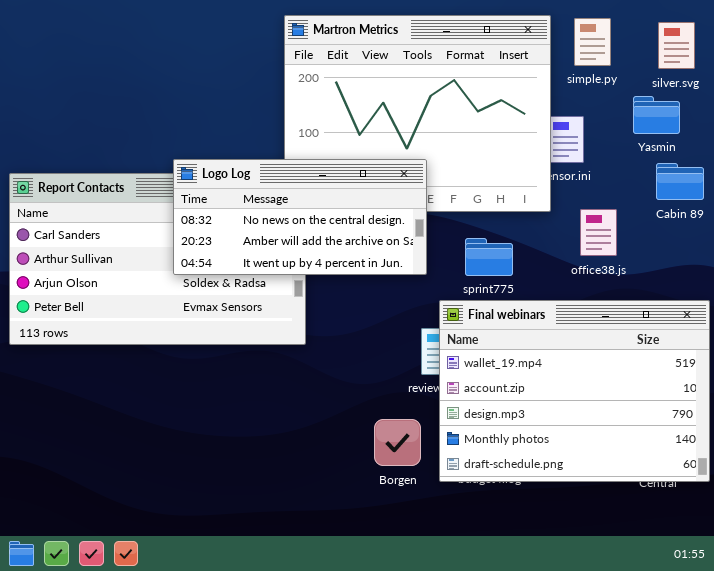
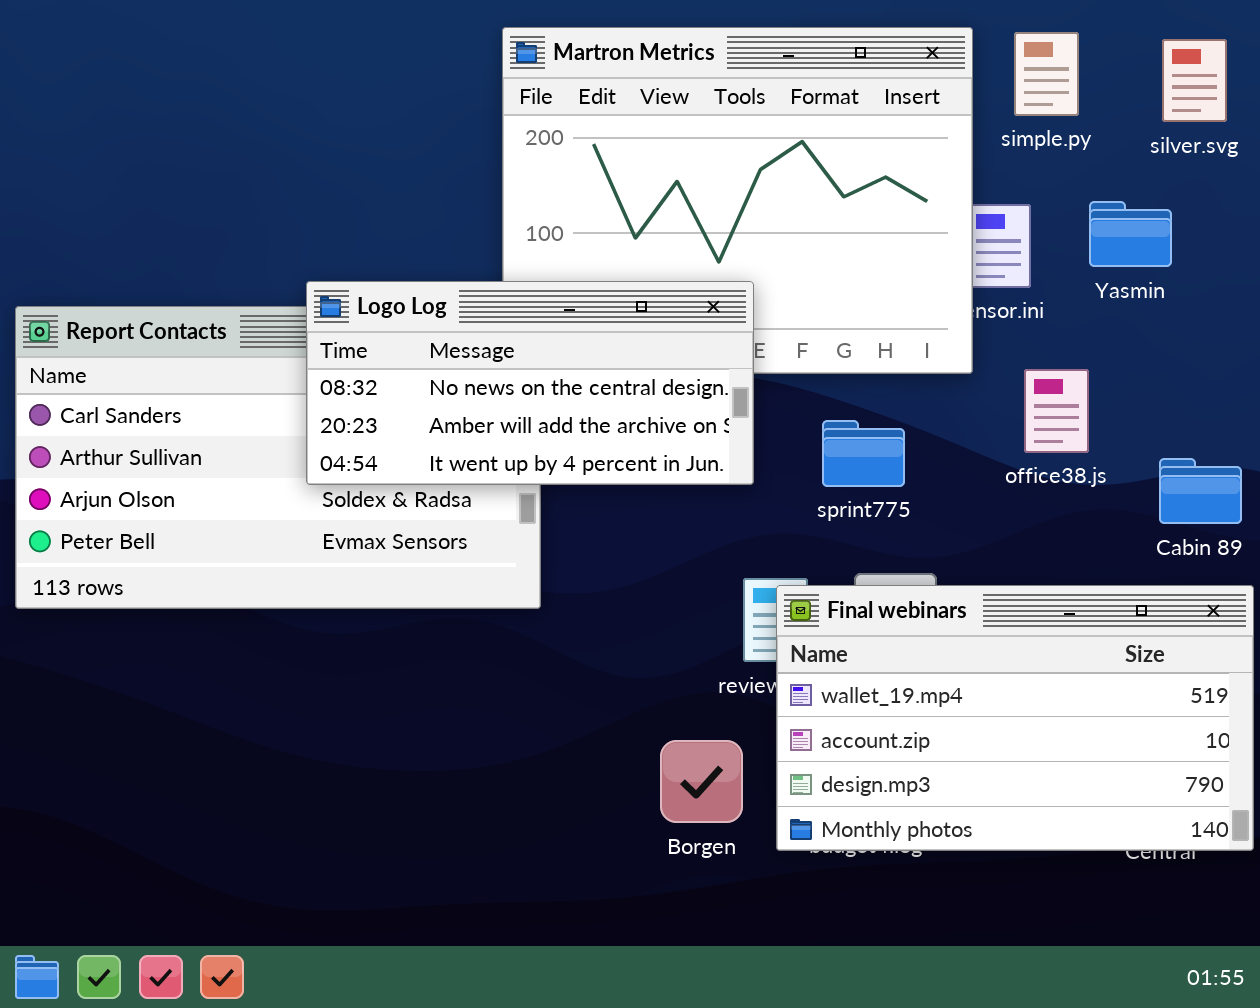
Yasmin: [633,96,680,134] -> [1089,201,1172,267], moved
Cabin 89: [656,163,704,200] -> [1159,458,1242,524], moved
Final webinars: [439,300,710,482] -> [776,585,1254,851], resized

